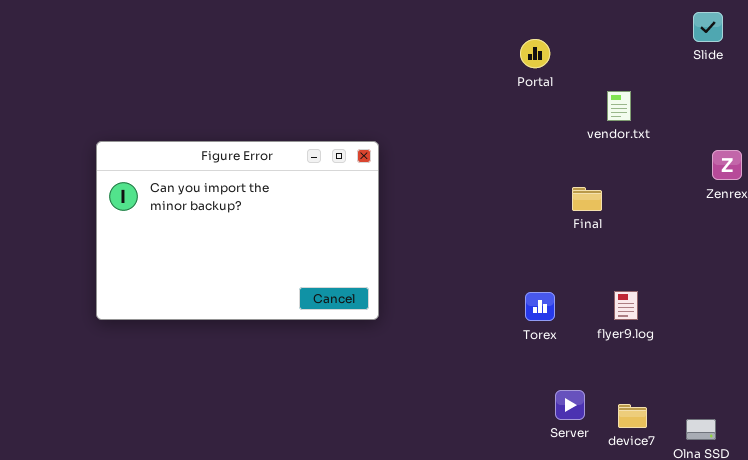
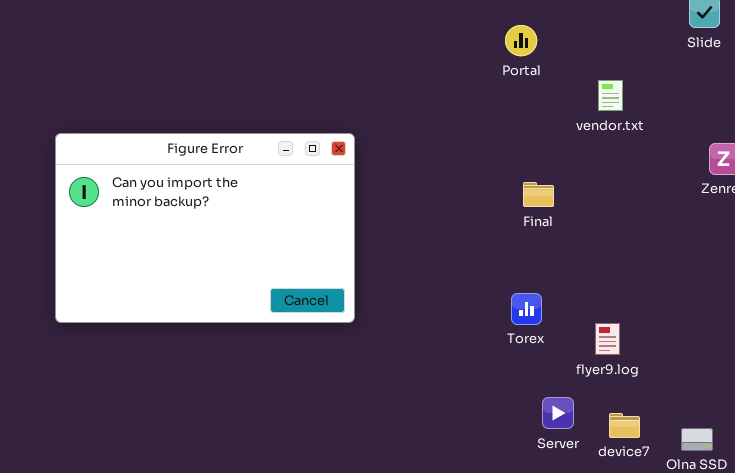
Final: [572,187,602,211] -> [523,182,554,207], moved
flyer9.log: [614,291,638,320] -> [595,323,620,355], moved

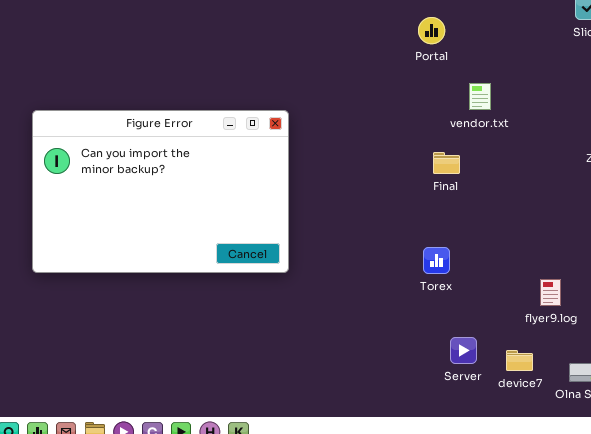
vendor.txt: [598,80,623,111] -> [469,83,491,110], moved
flyer9.log: [595,323,620,355] -> [540,279,561,306], moved

